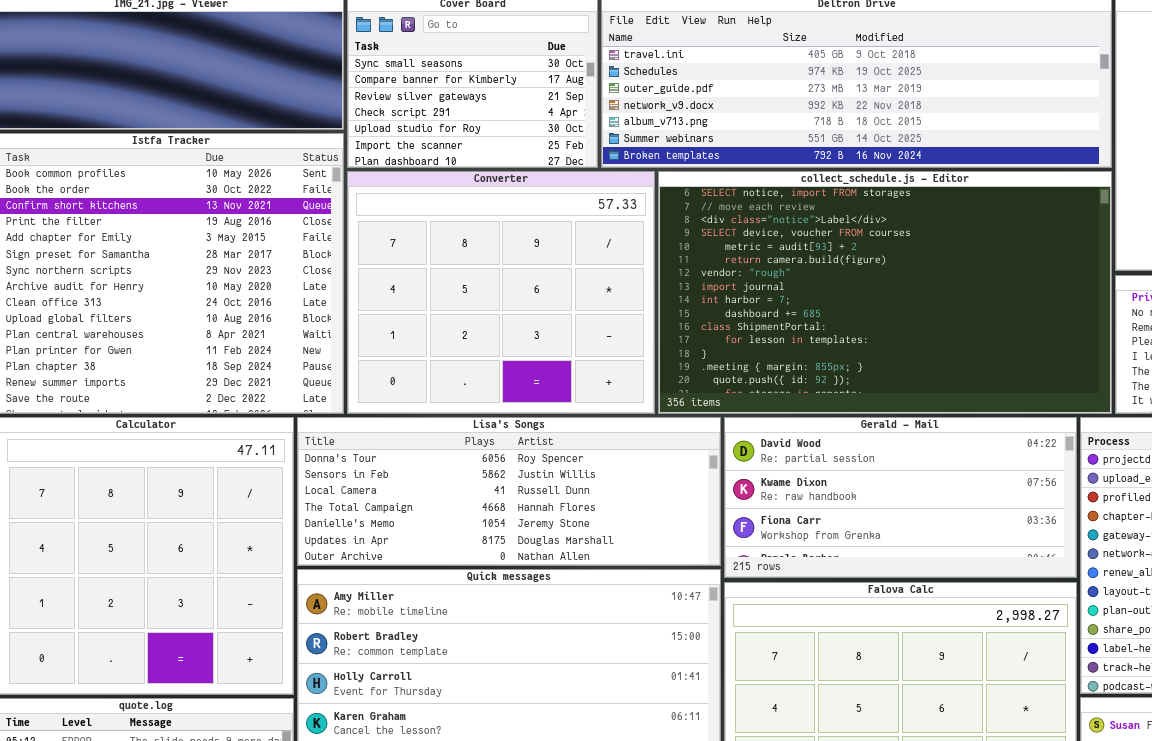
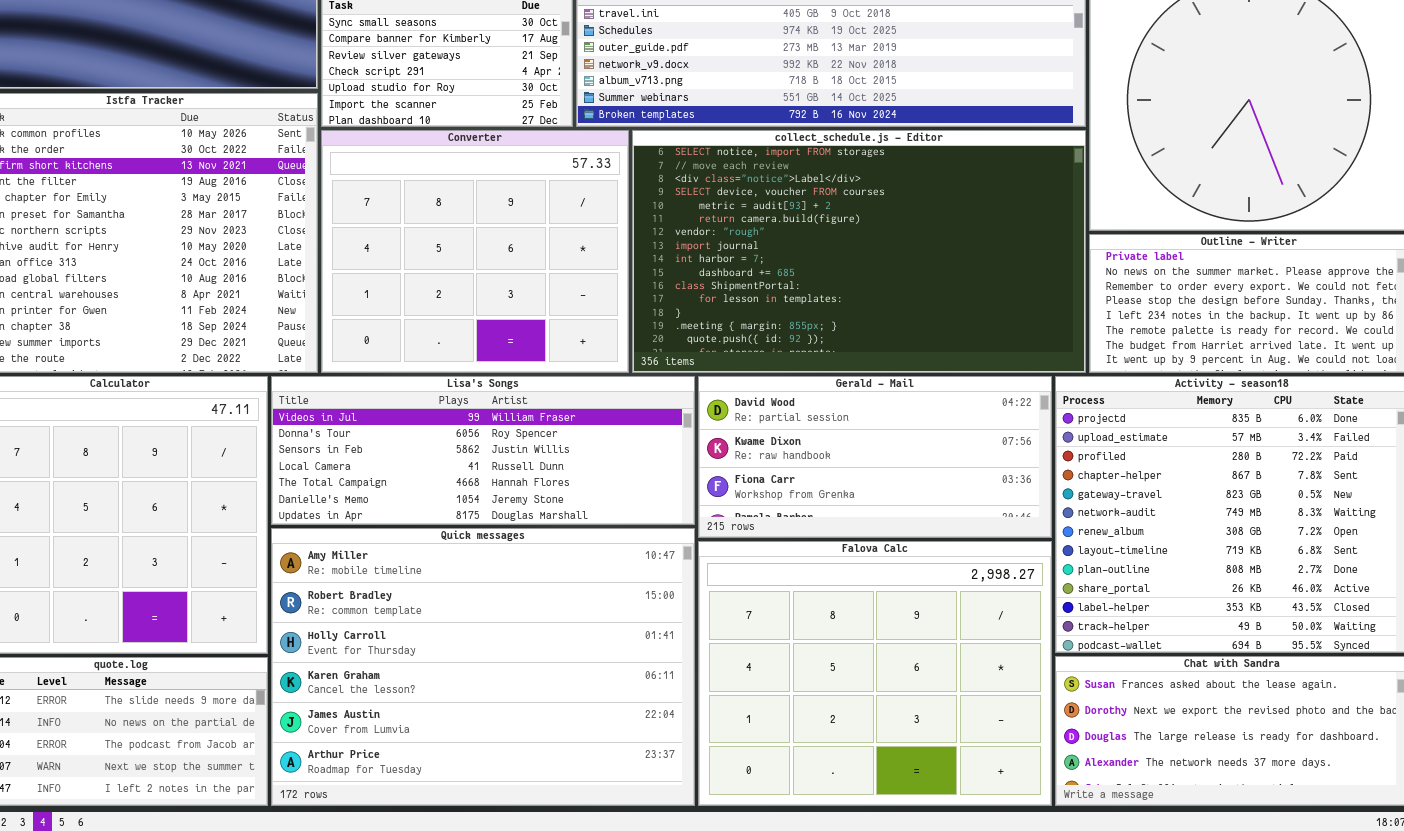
Lisa's Songs: [297,417,721,566] -> [271,376,695,525], scrolled up 1 row

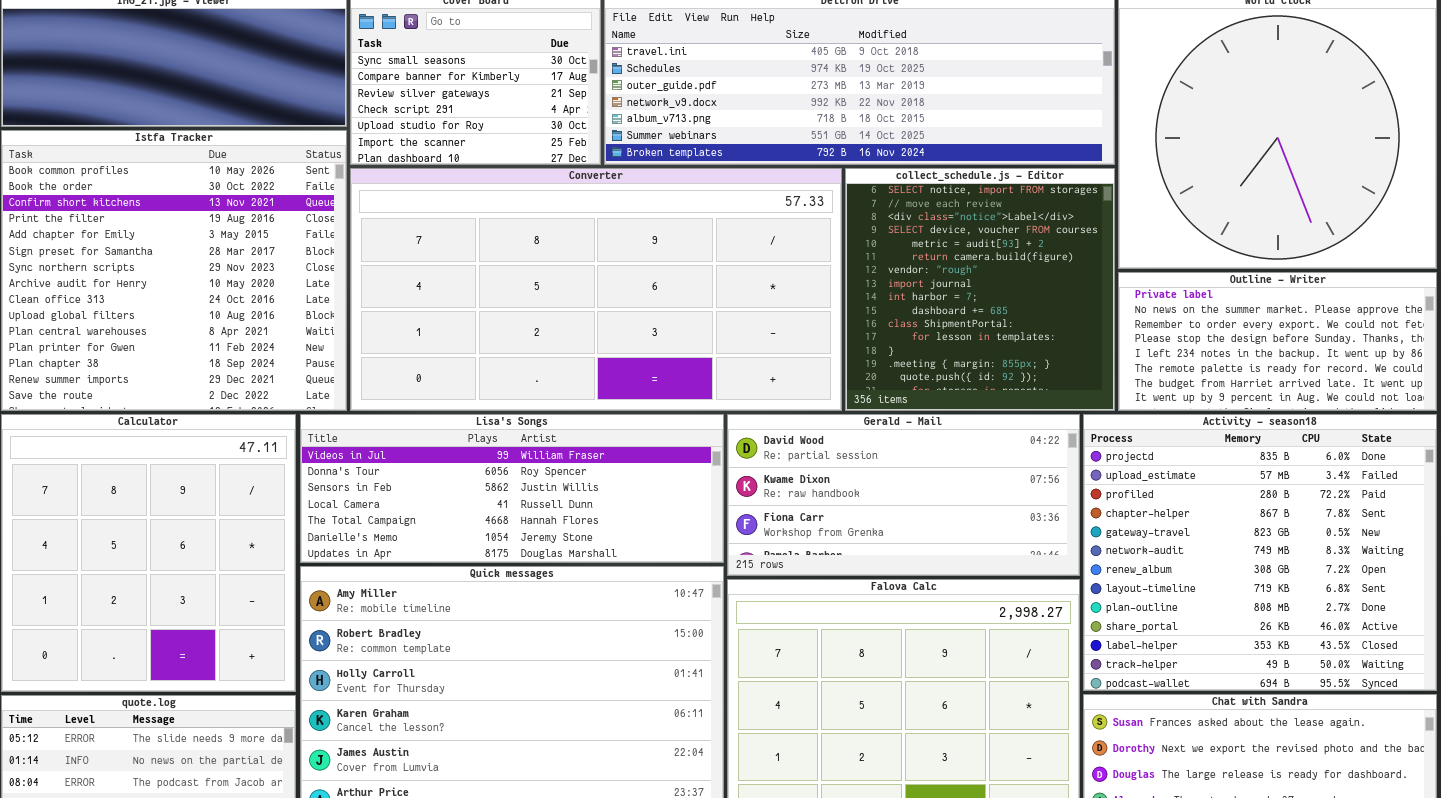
Converter: [321,130,629,373] -> [350,168,842,411], resized
collect_schedule.js - Editor: [632,130,1086,373] -> [845,168,1115,411], resized

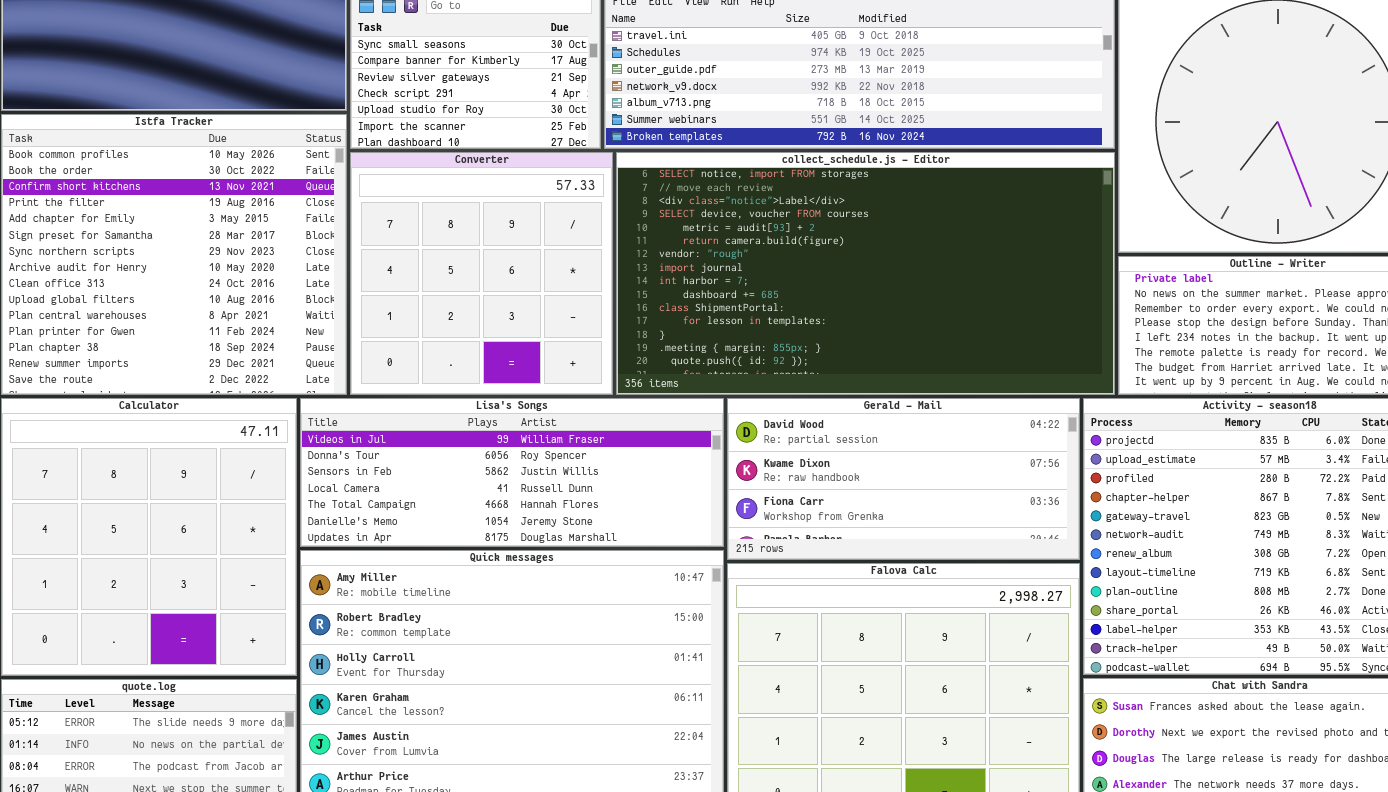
Converter: [350,168,842,411] -> [350,152,613,395], resized
collect_schedule.js - Editor: [845,168,1115,411] -> [616,152,1115,395], resized

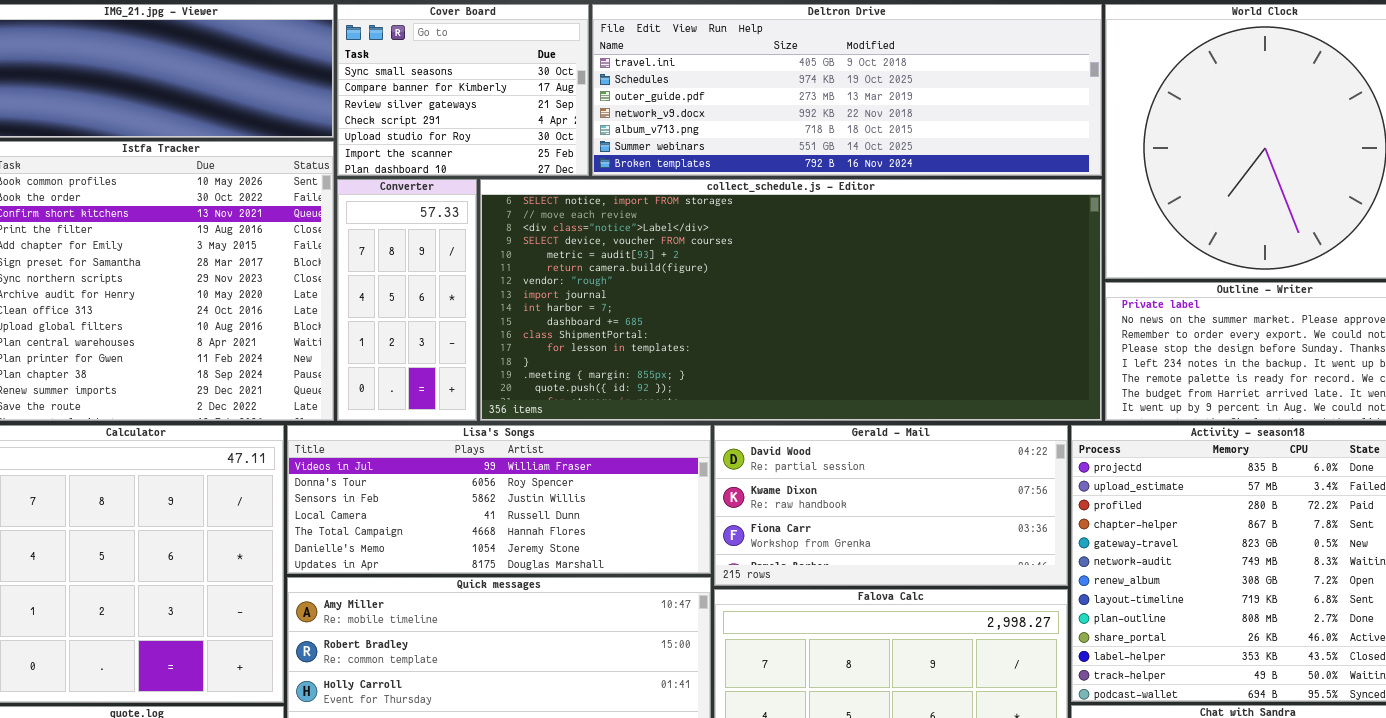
Converter: [350,152,613,395] -> [337,179,477,421], resized
collect_schedule.js - Editor: [616,152,1115,395] -> [480,179,1102,421], resized

